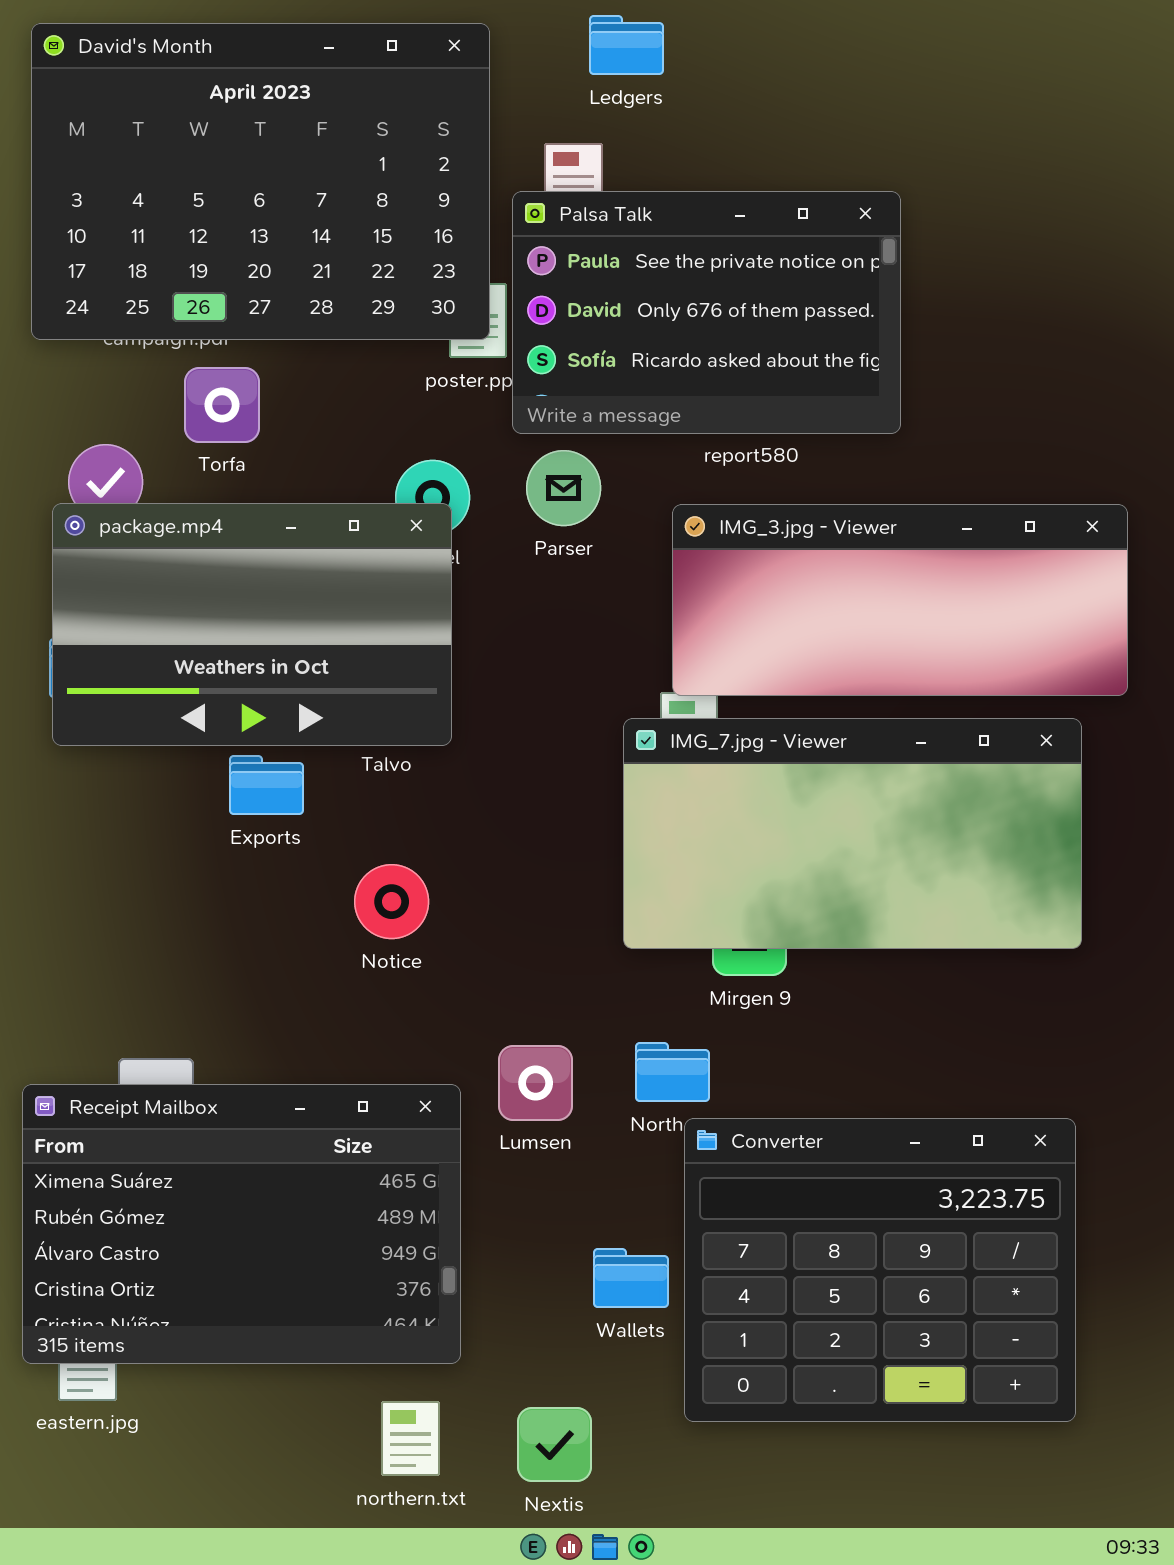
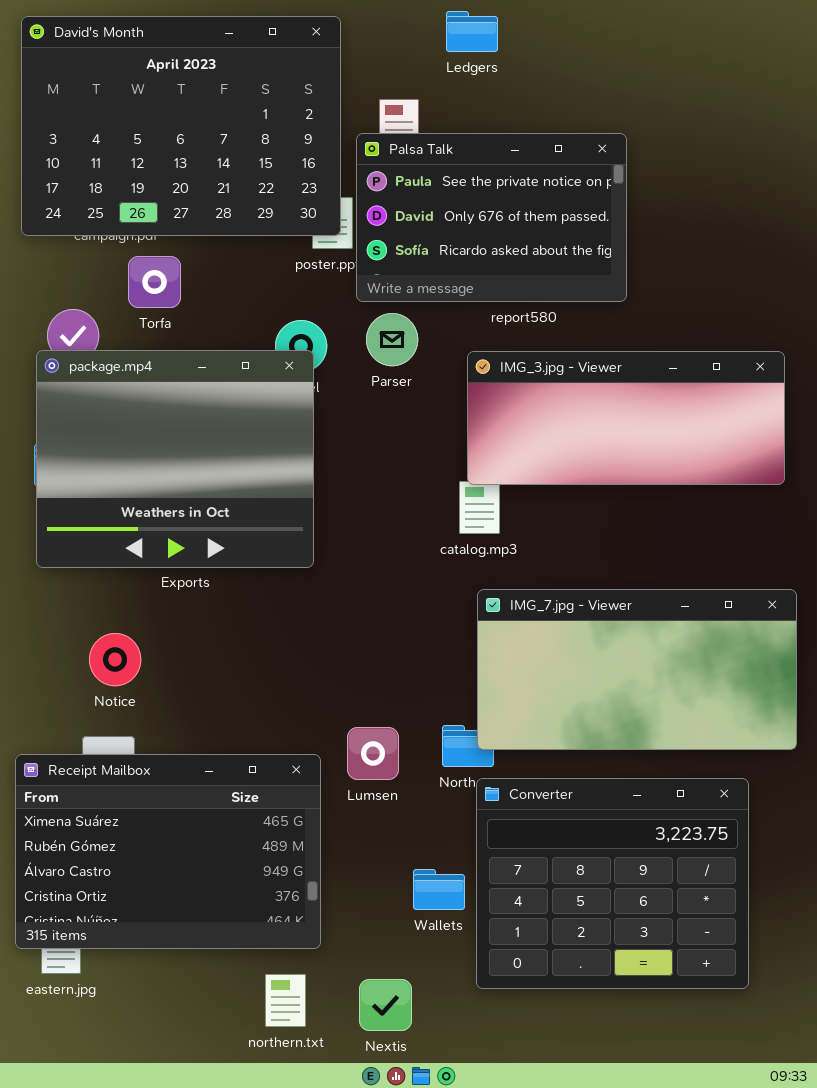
Ledgers: [589,15,664,75] -> [446,11,498,52], moved
package.mp4: [52,503,452,746] -> [36,350,314,568], resized
IMG_7.jpg - Viewer: [623,718,1082,949] -> [477,589,797,750], moved
Notice: [354,864,429,939] -> [89,633,141,686], moved

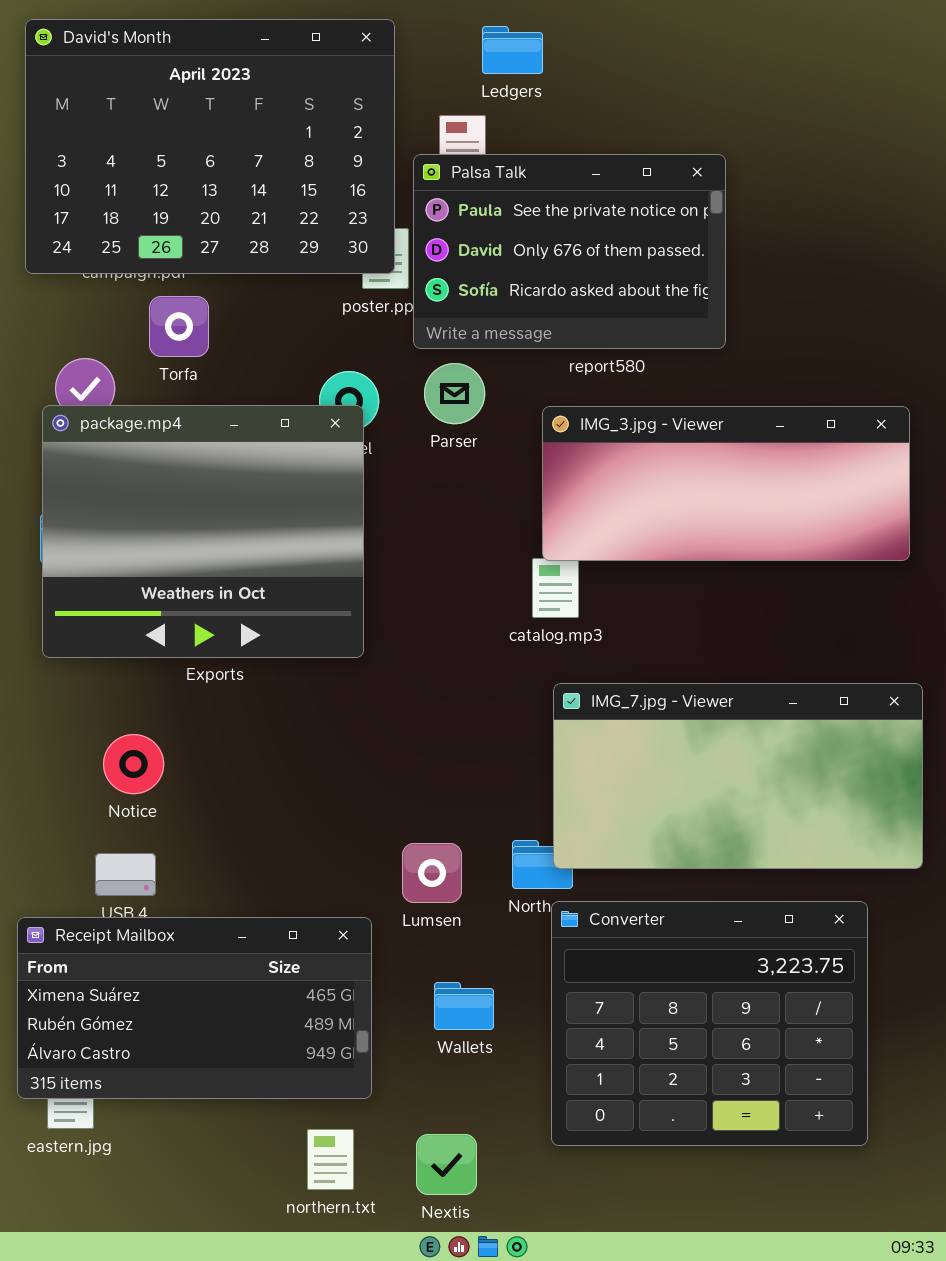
Ledgers: [446,11,498,52] -> [482,26,543,74], moved
Receipt Mailbox: [15,754,321,949] -> [17,917,372,1099], resized
Wallets: [413,869,465,910] -> [434,982,494,1030], moved

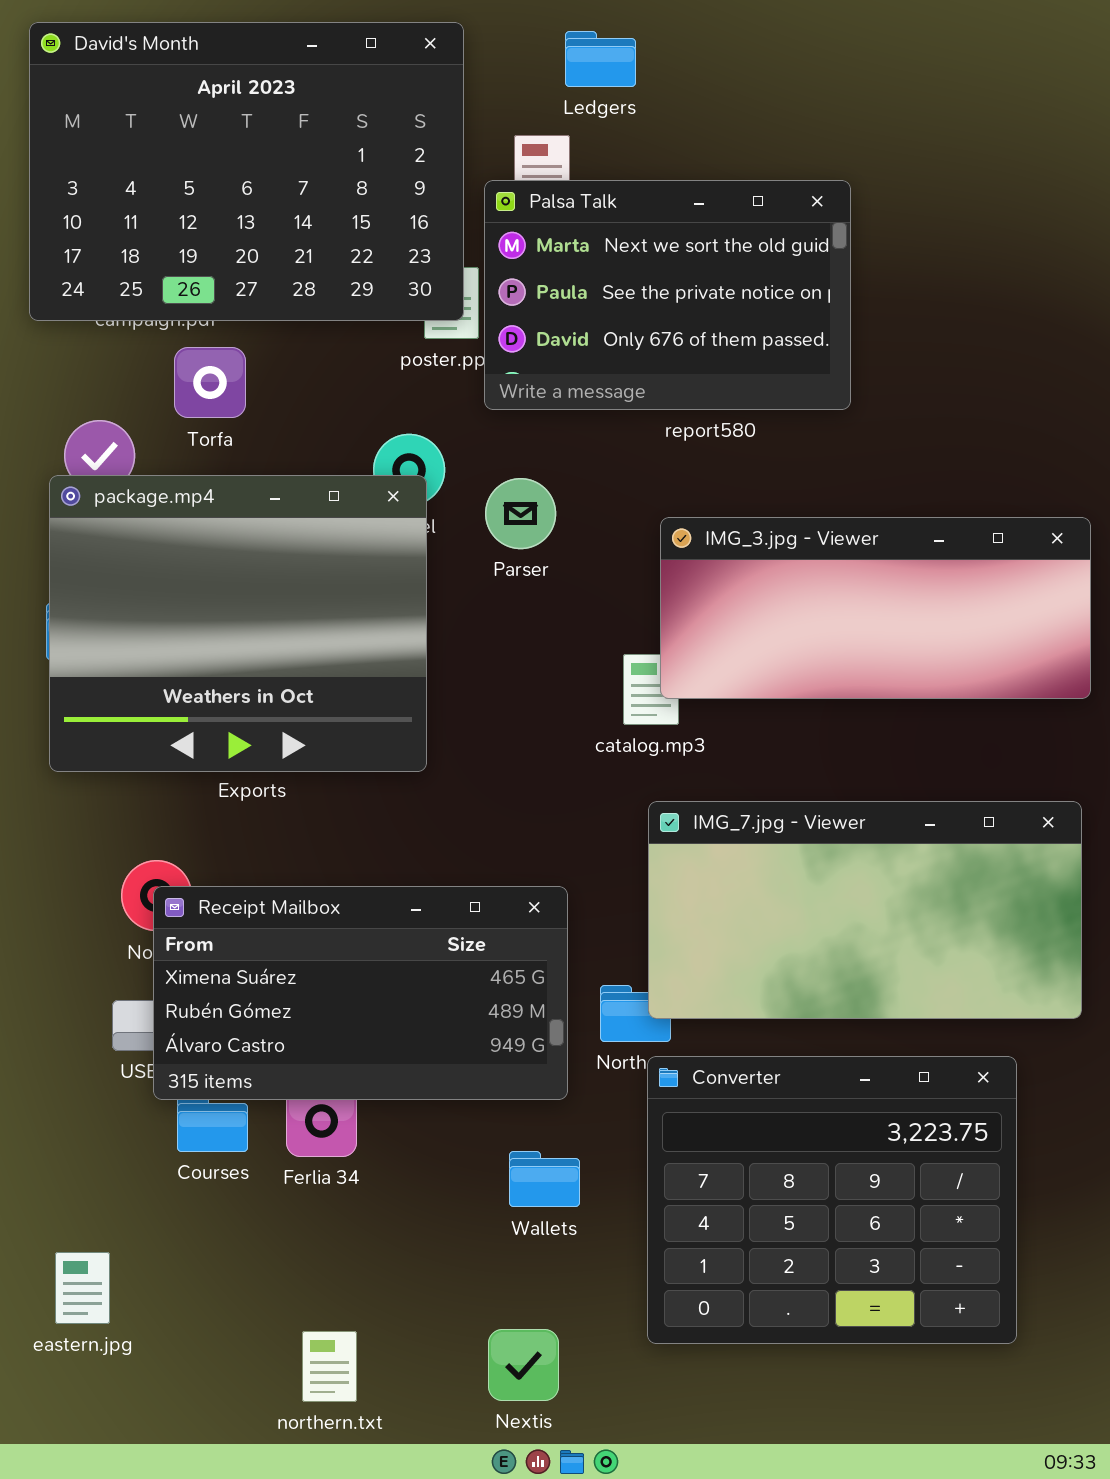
Palsa Talk: [413,154,726,349] -> [484,180,851,410], scrolled up 1 row
Parser: [424,363,485,424] -> [485,478,556,549], moved
IMG_3.jpg - Viewer: [542,406,910,561] -> [660,517,1091,699], moved
Receipt Mailbox: [17,917,372,1099] -> [153,886,568,1100], moved
northern.txt: [307,1129,354,1190] -> [302,1331,357,1402], moved

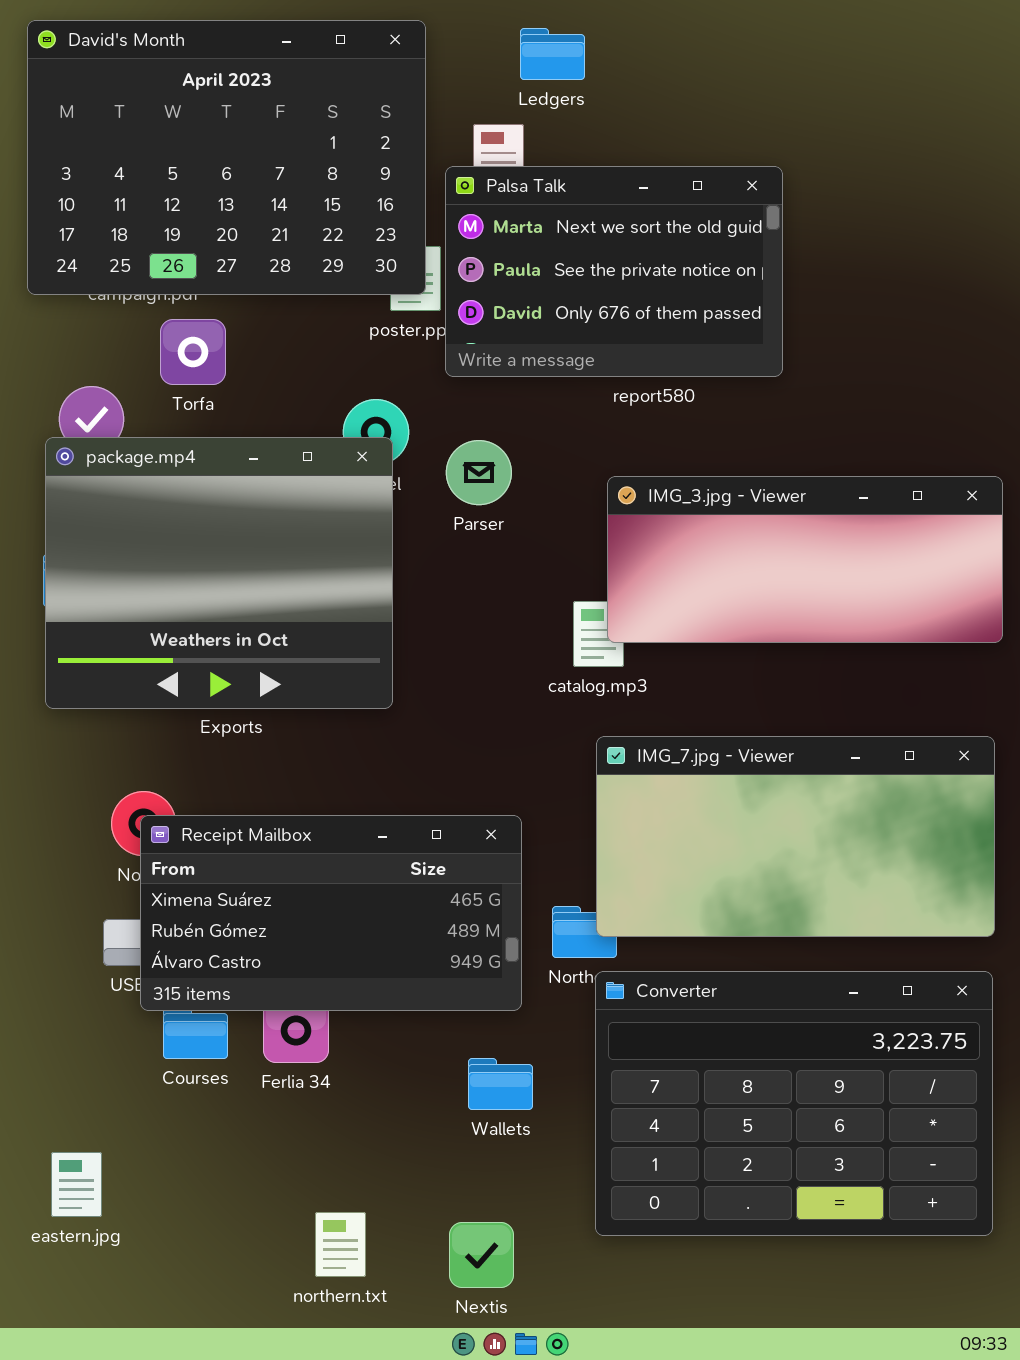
Converter: [647,1056,1017,1344] -> [595,971,993,1236], resized
northern.txt: [302,1331,357,1402] -> [315,1212,366,1277], moved

